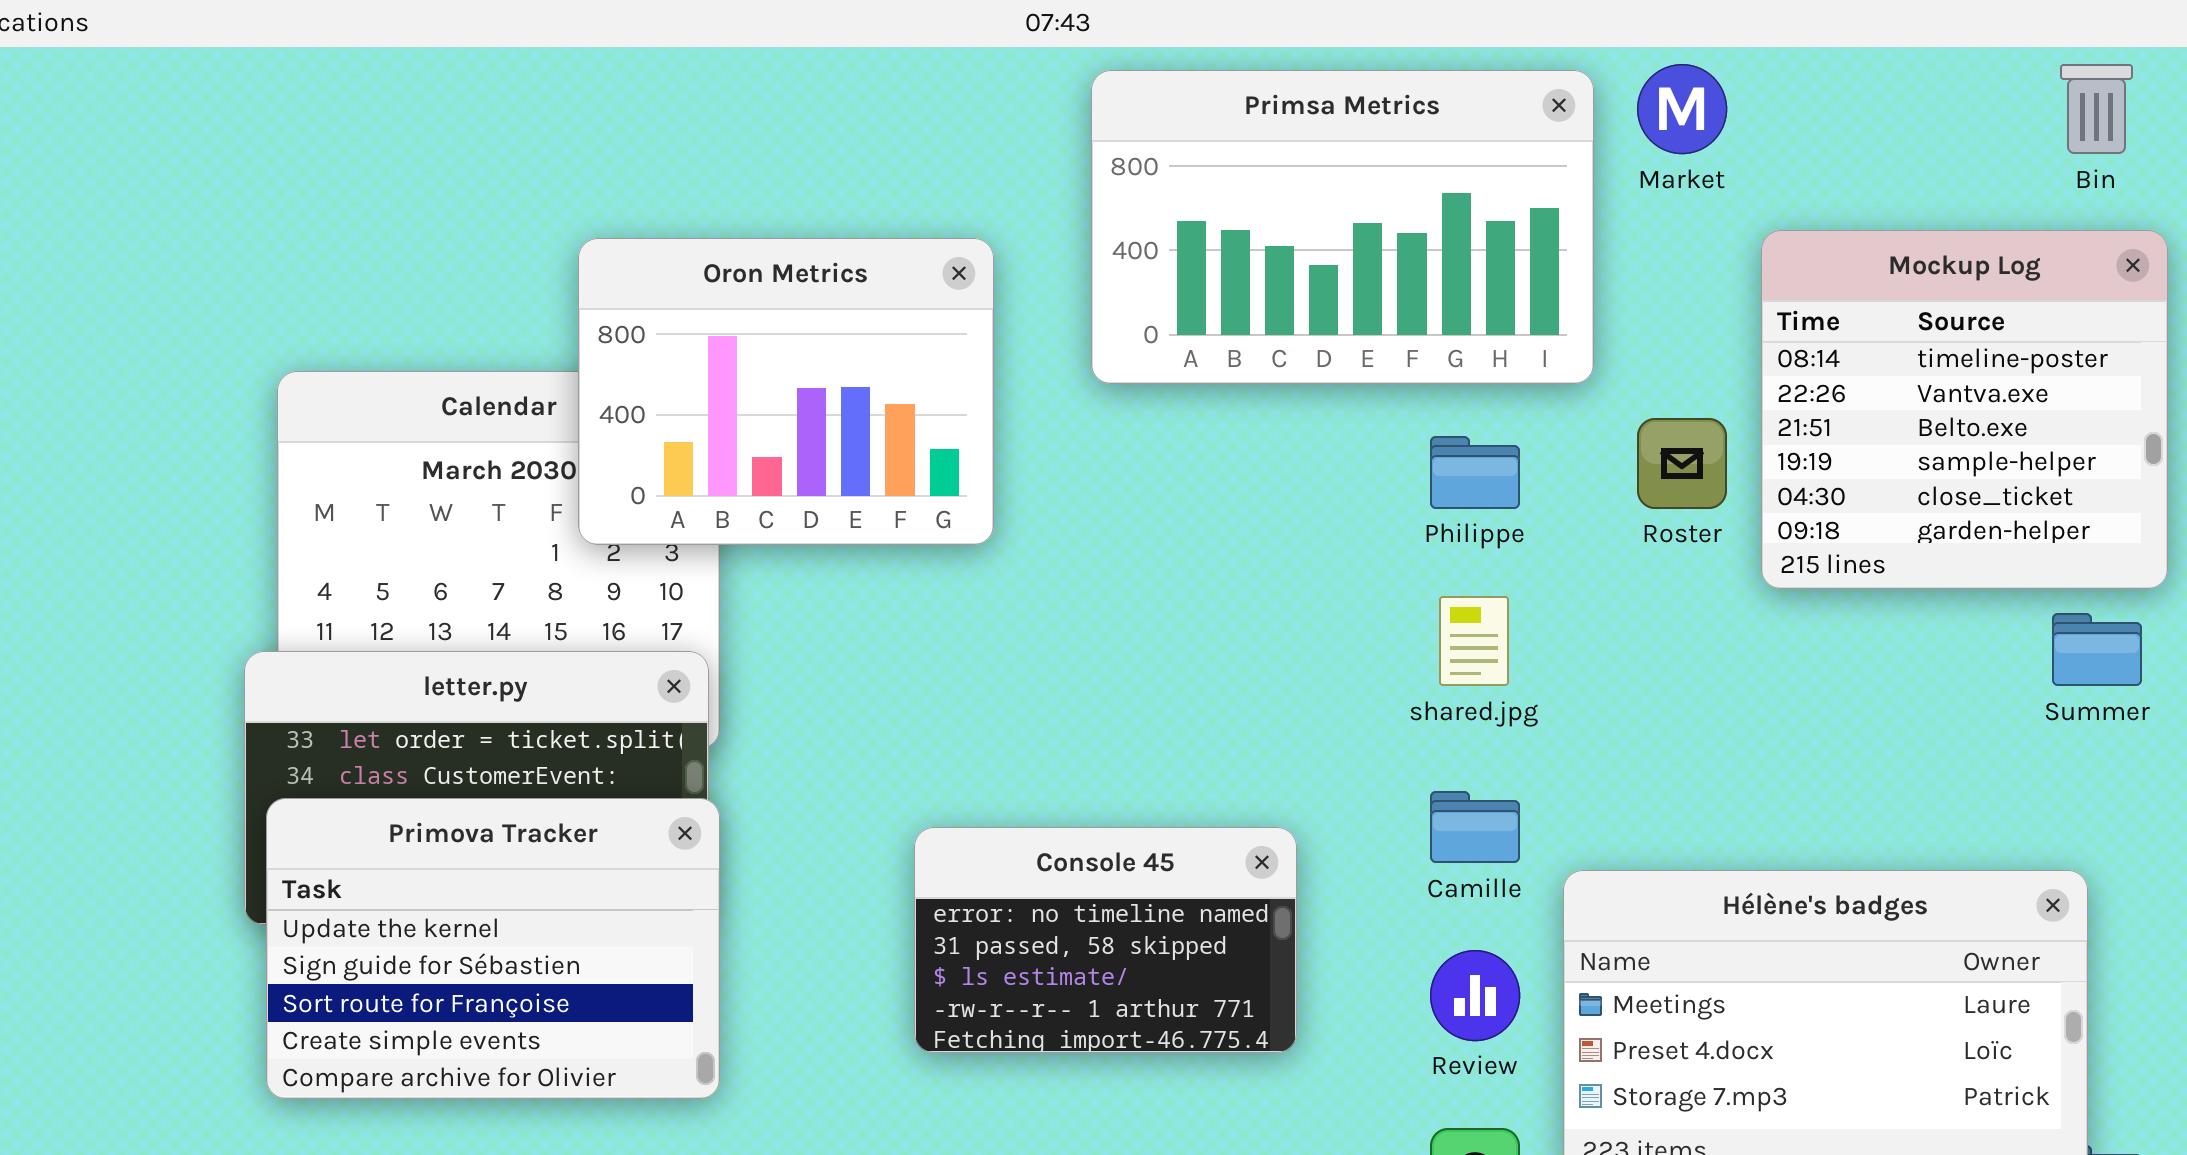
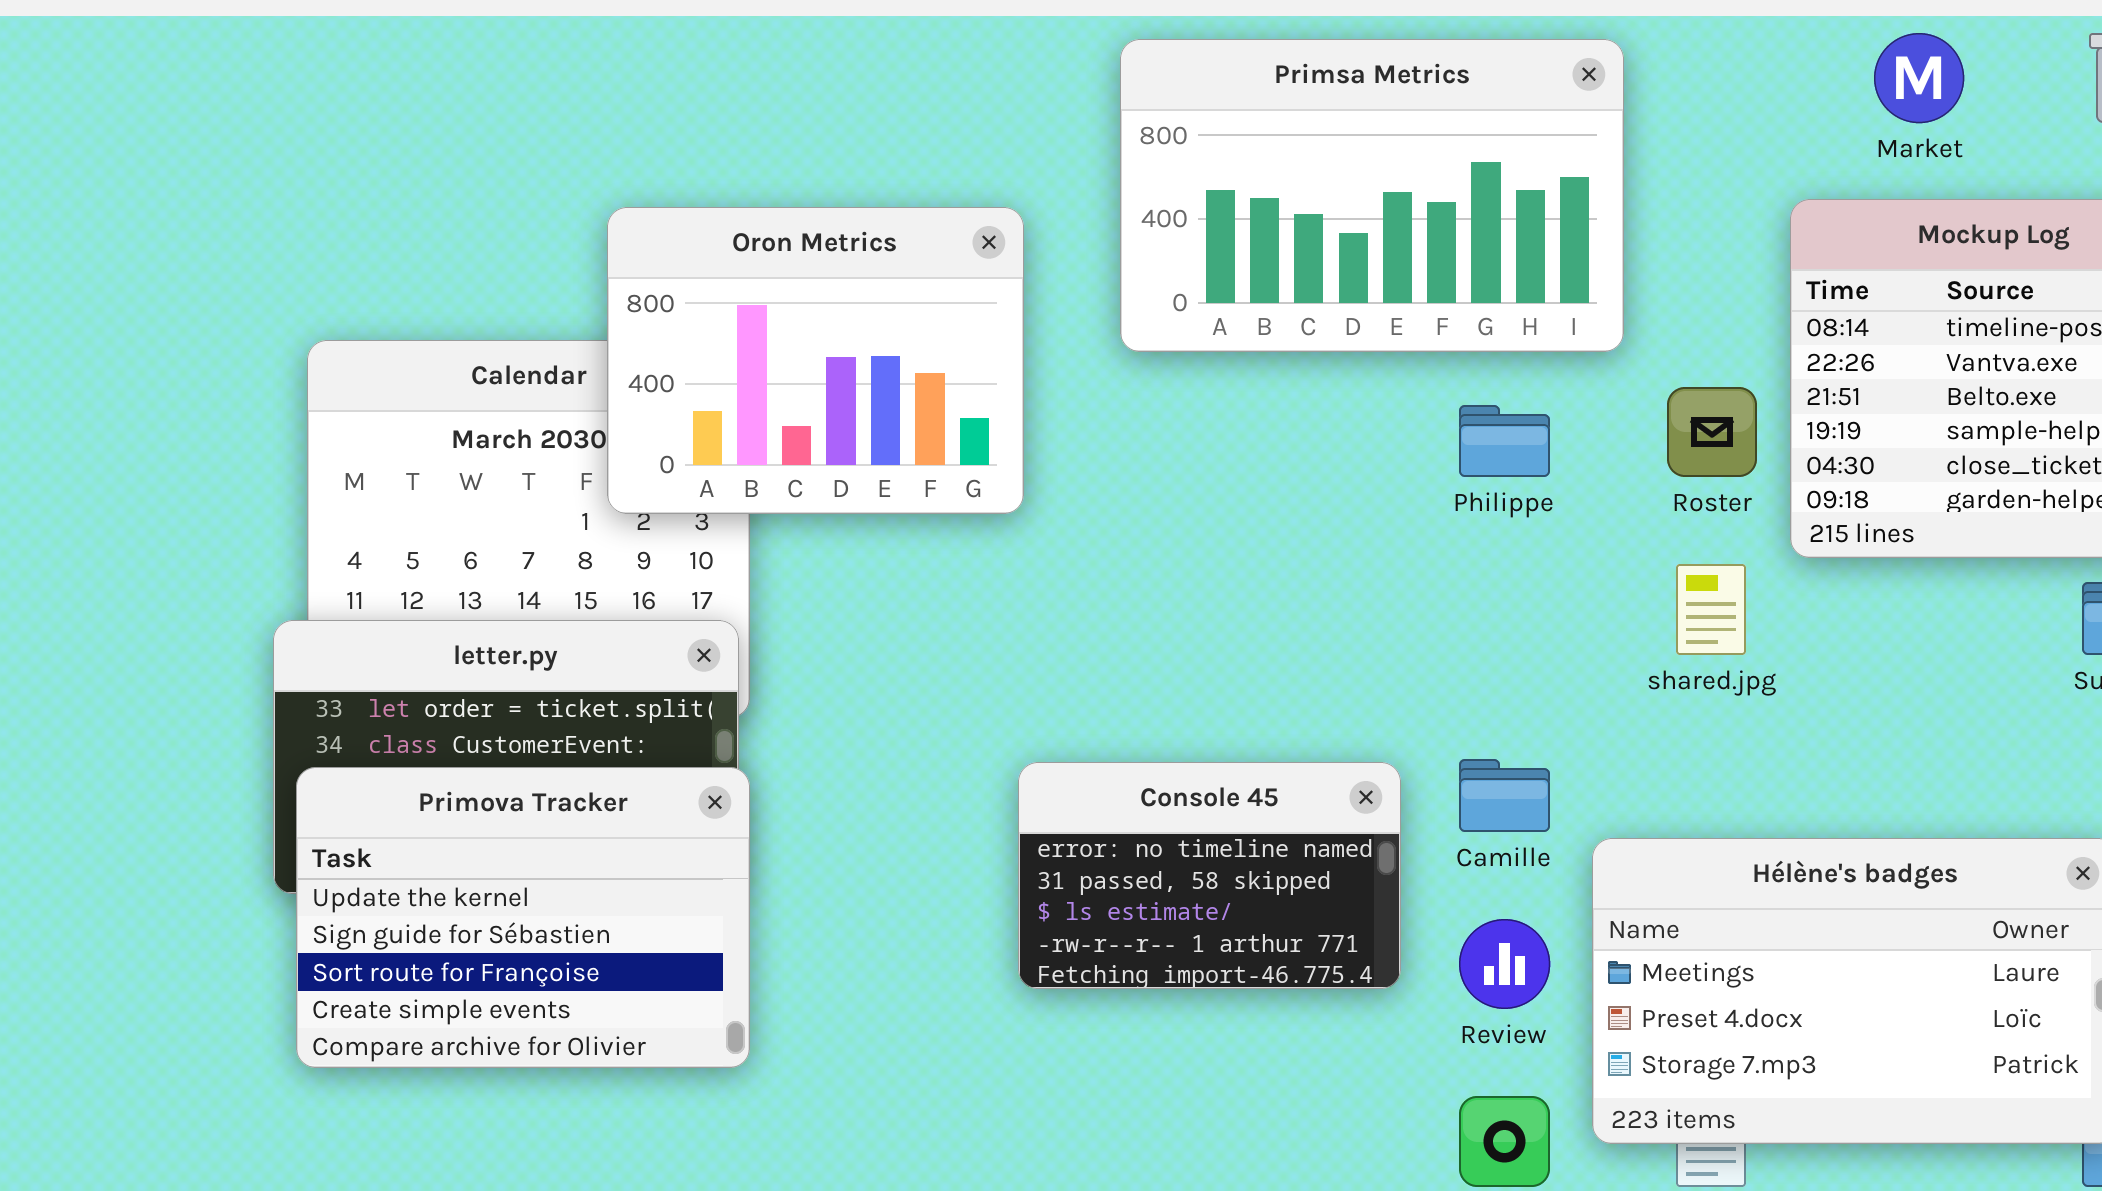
Market: [1637,64,1727,154] -> [1874,33,1964,123], moved
shared.jpg: [1439,596,1509,686] -> [1676,564,1746,655], moved
Console 45: [914,827,1297,1053] -> [1018,762,1401,989], moved

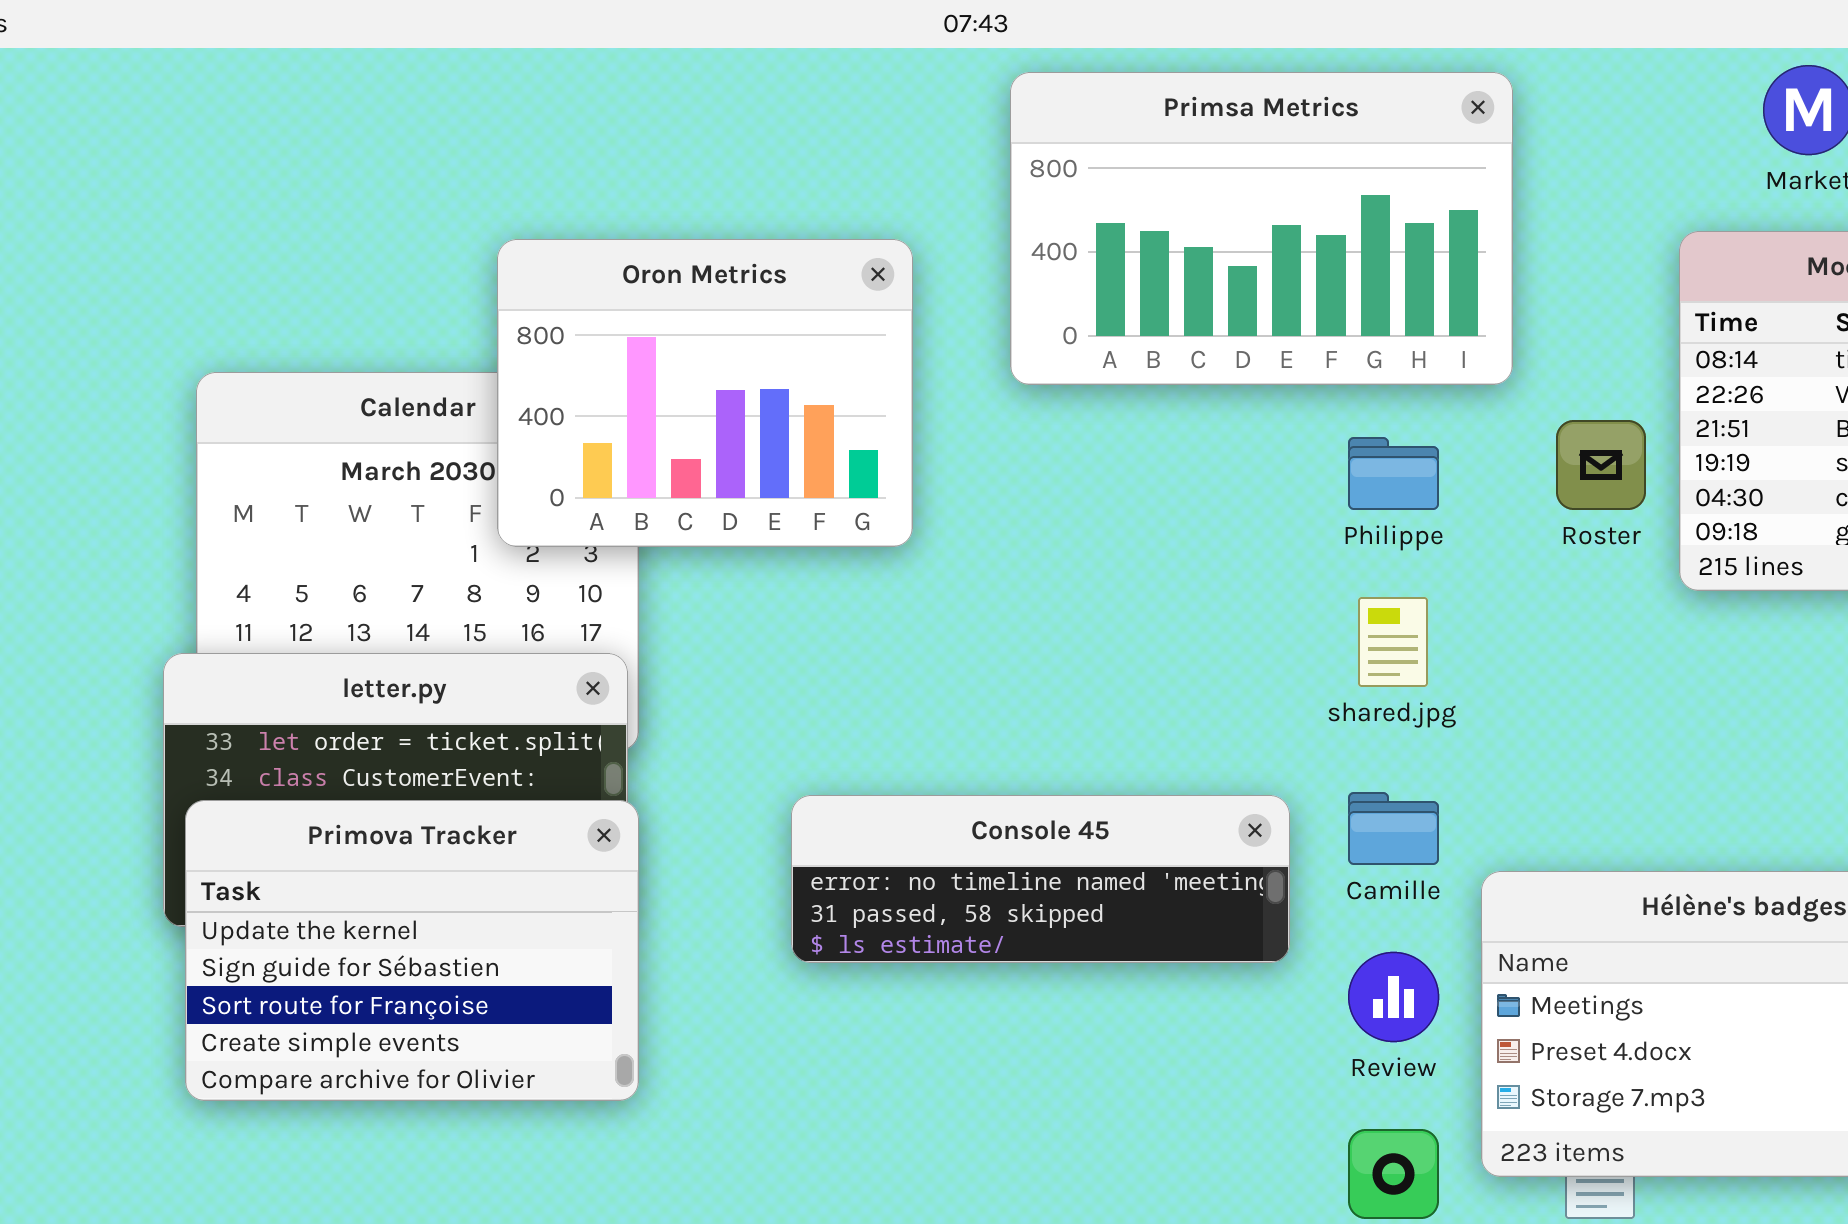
shared.jpg: [1676,564,1746,655] -> [1358,597,1428,687], moved
Console 45: [1018,762,1401,989] -> [791,795,1290,963], resized

